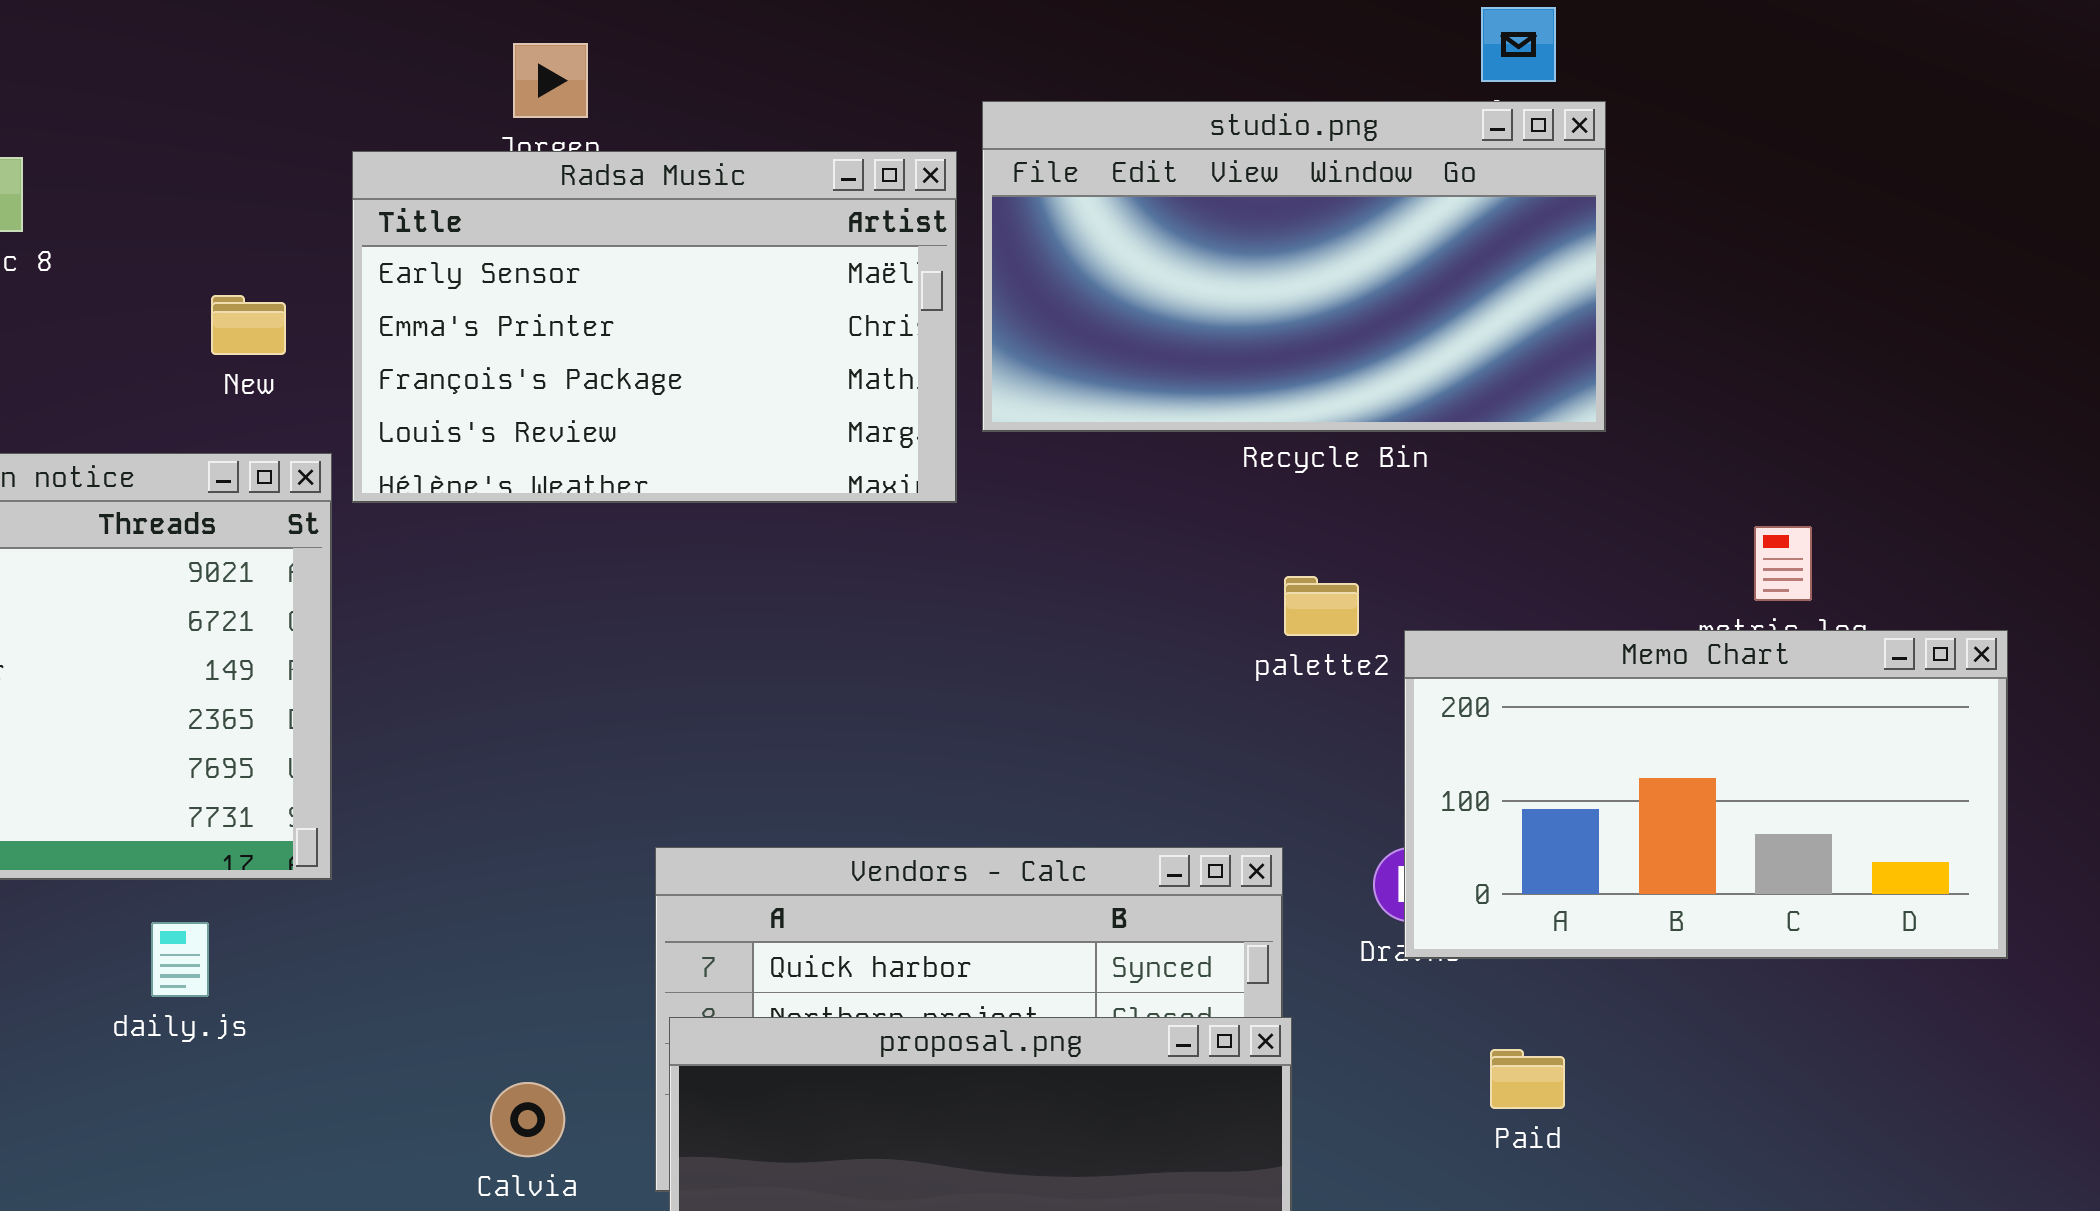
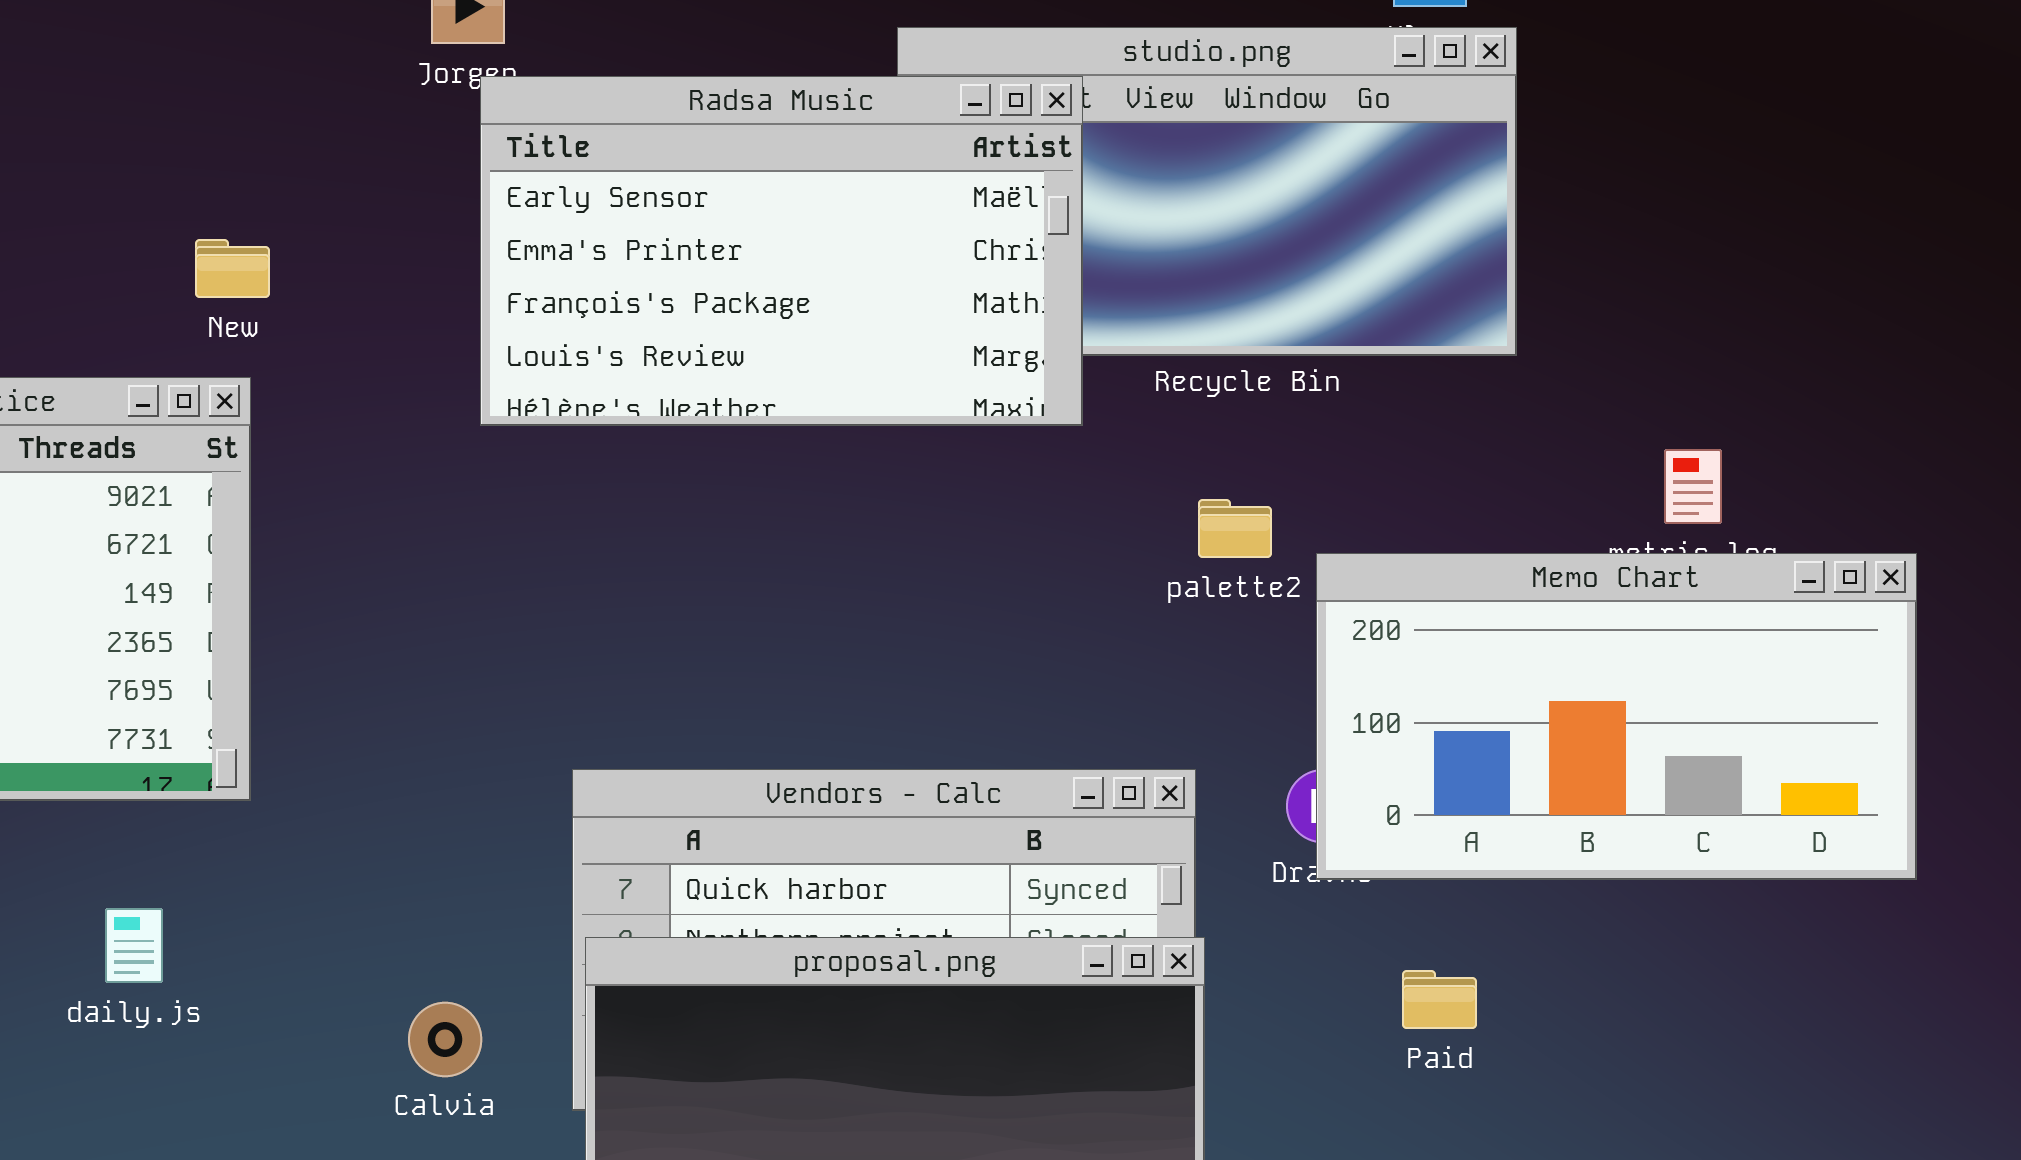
Radsa Music: [352,151,957,503] -> [480,76,1083,426], moved
New: [211,295,286,355] -> [195,239,270,298], moved
daily.js: [151,922,209,997] -> [105,908,163,983], moved

